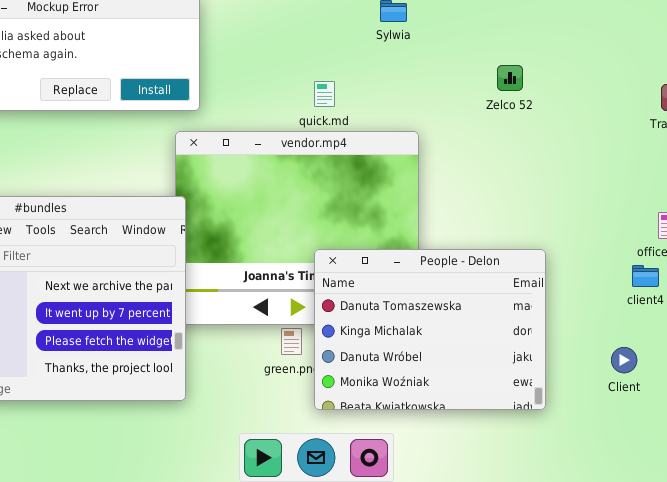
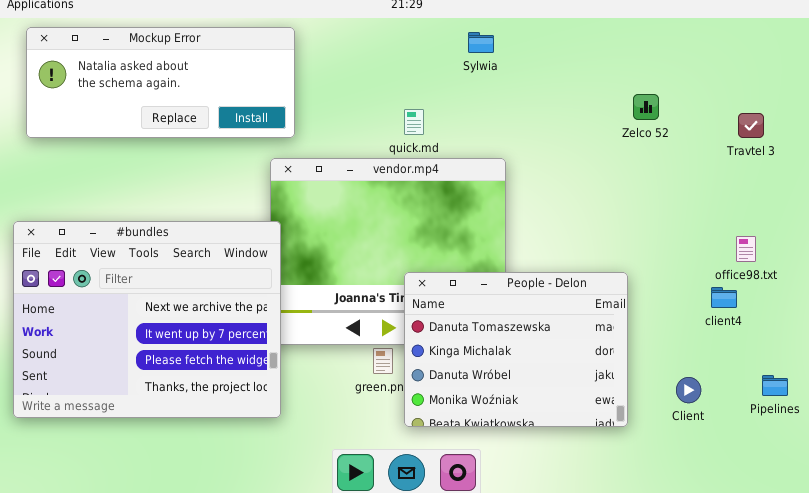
Zelco 52: [497,65,523,91] -> [633,94,659,120], moved
Client: [611,347,637,373] -> [676,377,701,403], moved

